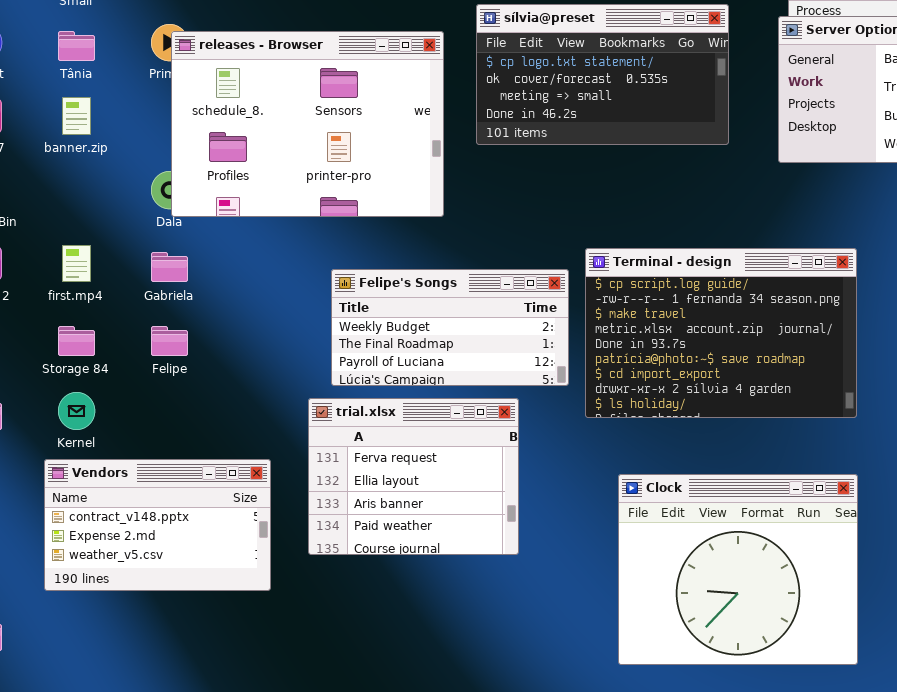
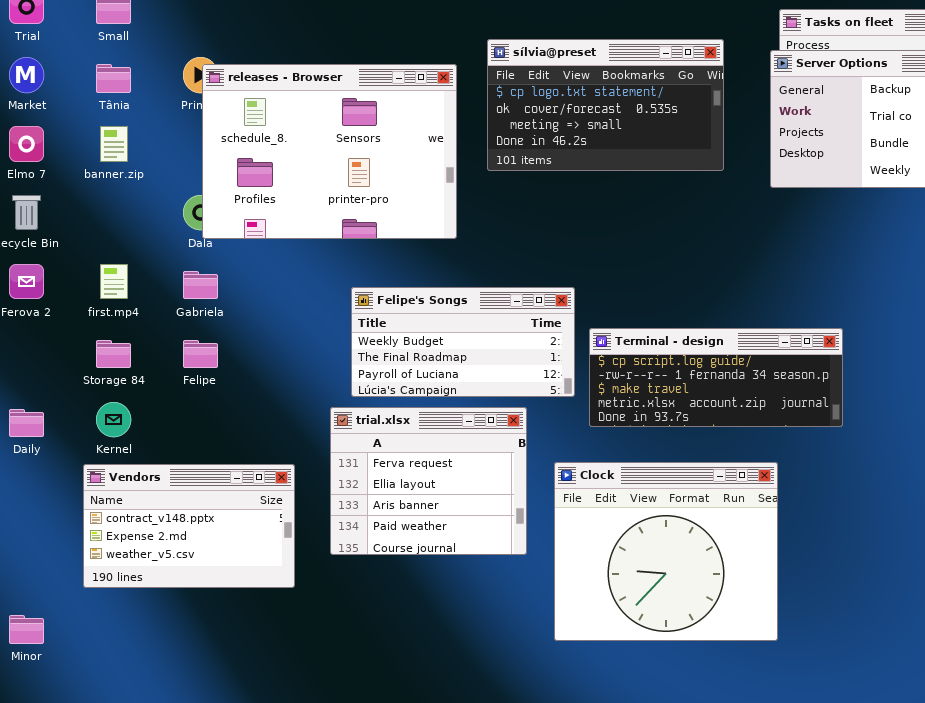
Terminal - design: [585,248,857,418] -> [589,328,843,427], resized
Clock: [618,474,858,665] -> [554,462,778,641], moved

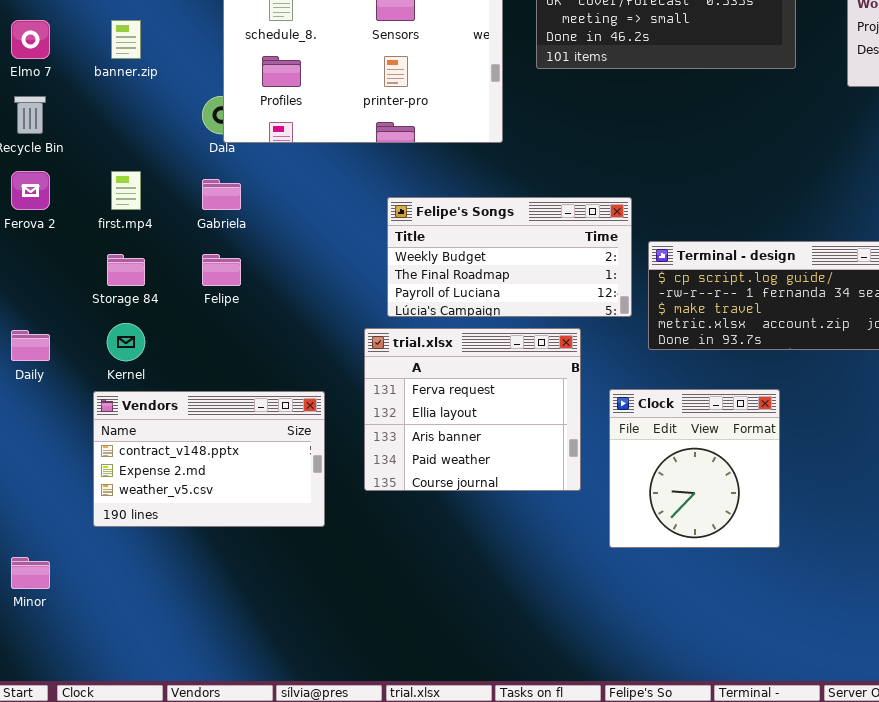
Clock: [554,462,778,641] -> [609,389,780,548], resized

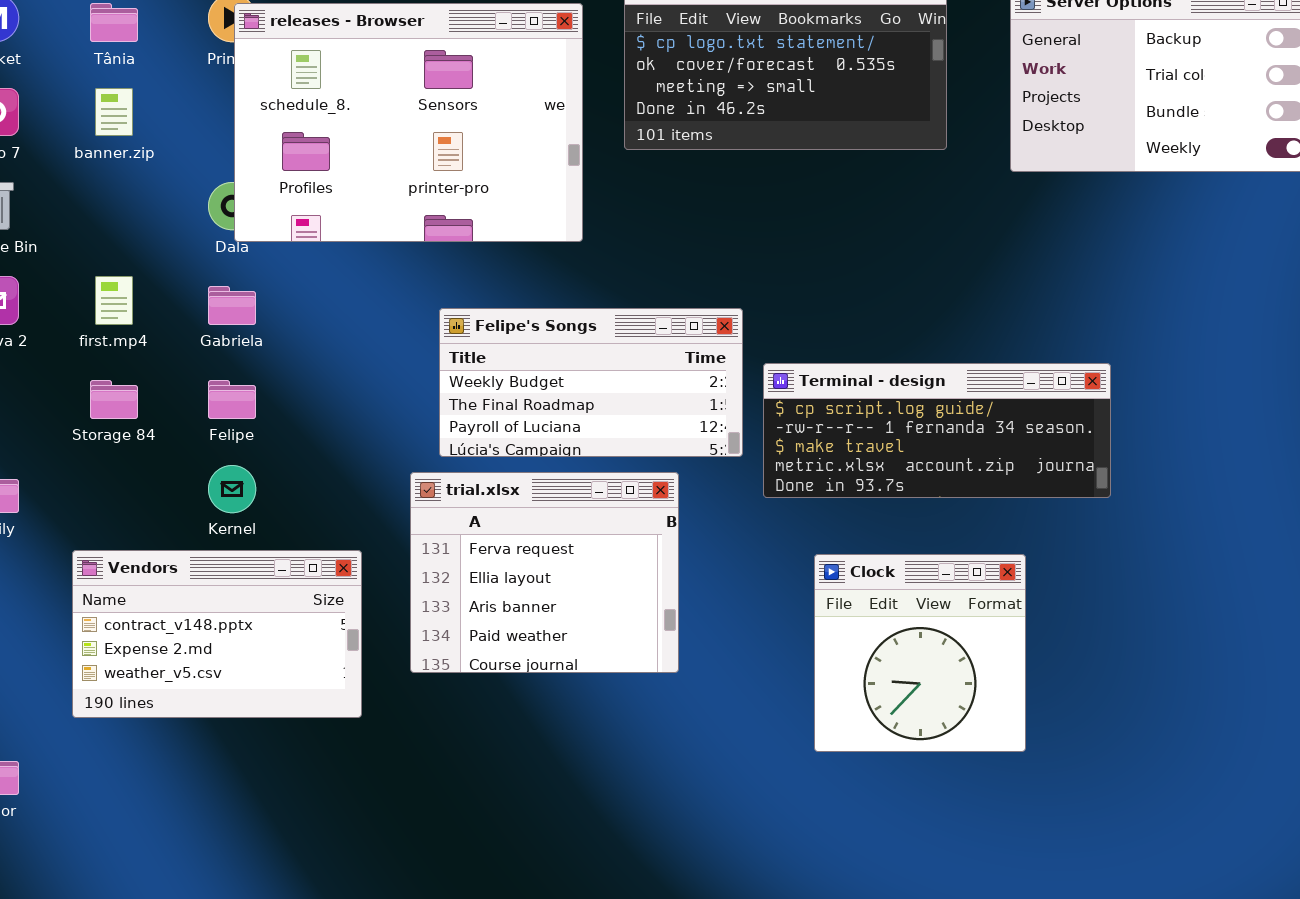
Kernel: [107,323,145,361] -> [208,465,256,513], moved
Clock: [609,389,780,548] -> [814,554,1026,752], moved

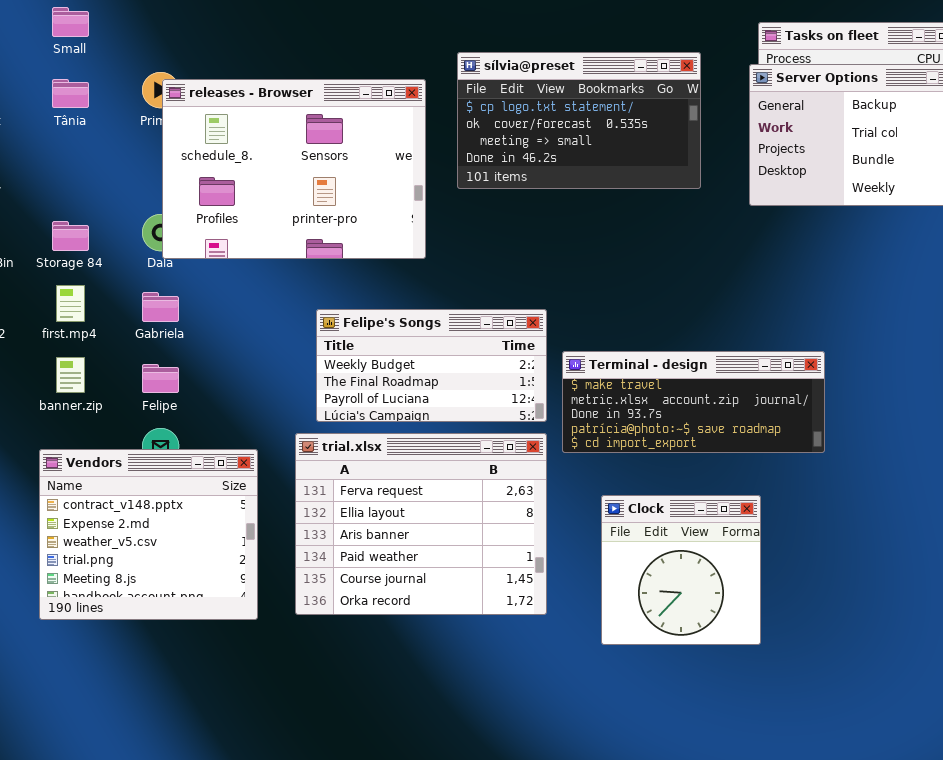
banner.zip: [95,88,133,136] -> [56,357,85,393], moved
Terminal - design: [763,363,1111,498] -> [562,351,825,453], scrolled down 2 rows
Storage 84: [90,380,138,419] -> [52,221,89,251], moved
trial.xlsx: [410,472,679,673] -> [295,433,547,615], resized
Vendors: [72,550,362,718] -> [39,449,258,620], resized

